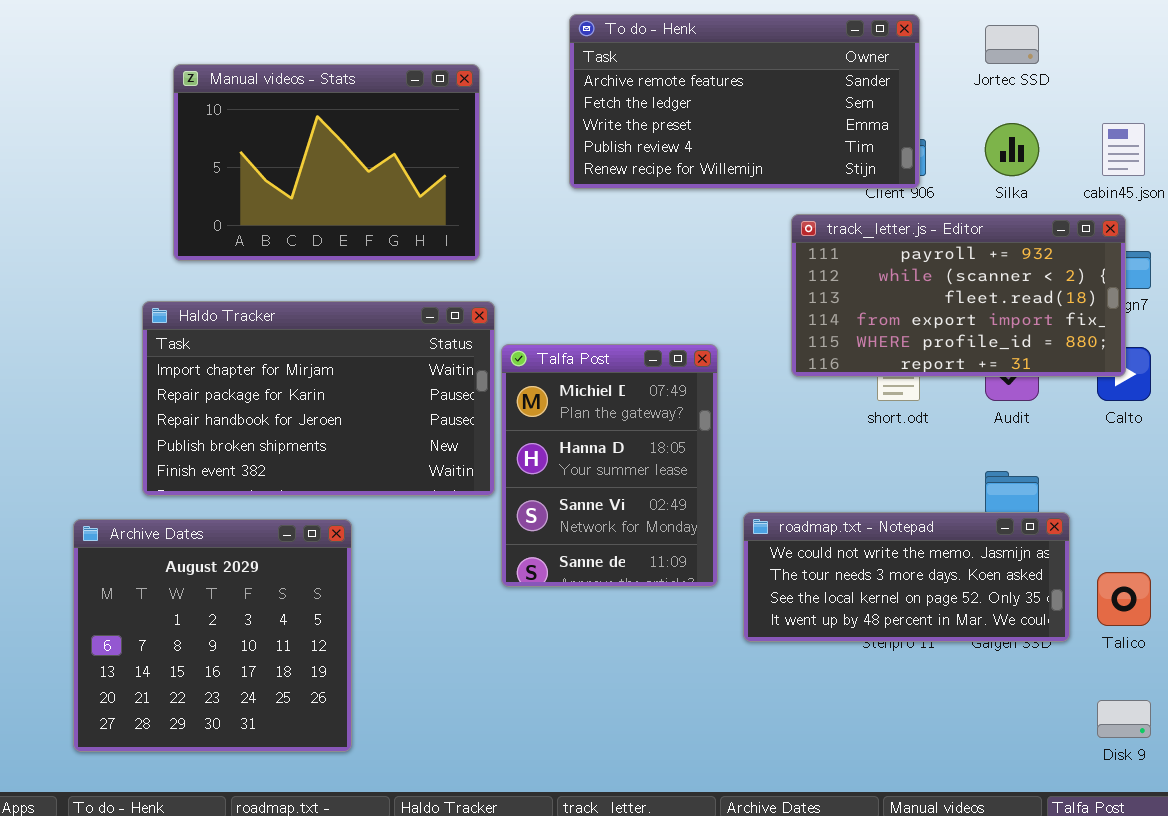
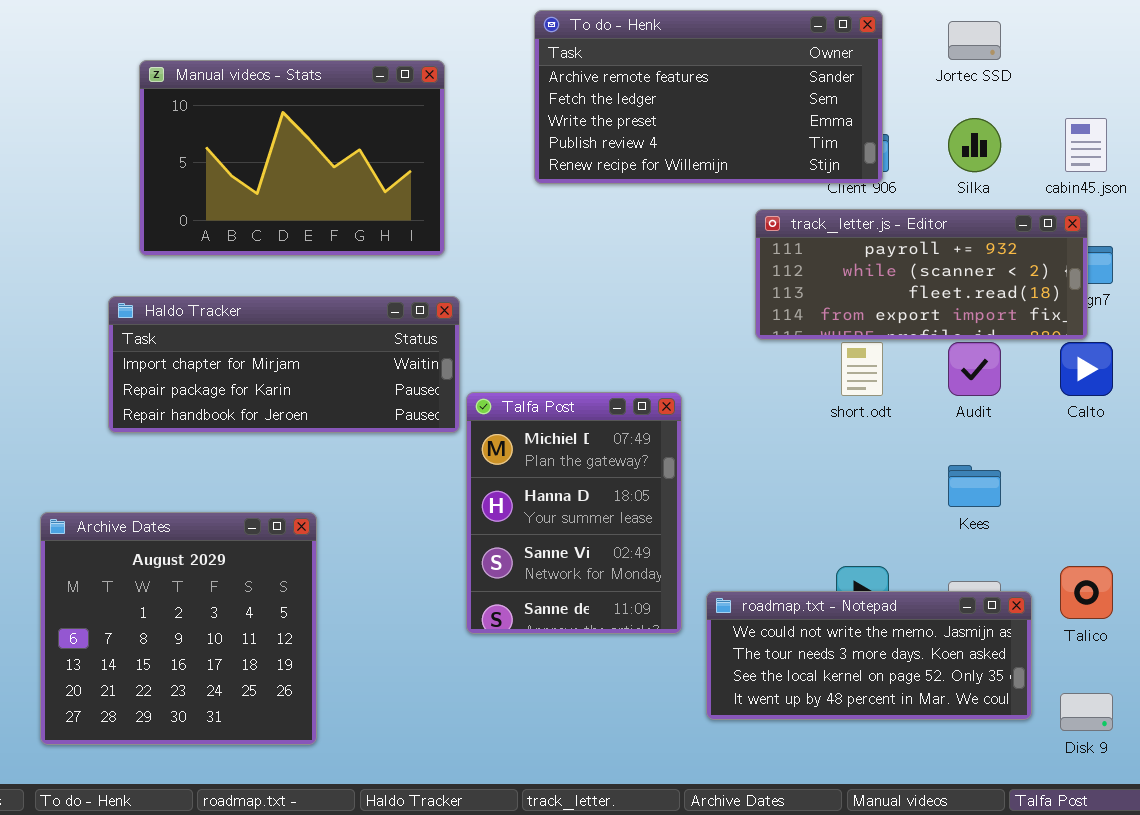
track_letter.js - Editor: [791,214,1126,377] -> [755,209,1088,340], resized
Haldo Tracker: [142,301,495,496] -> [108,296,460,433], resized
Talfa Post: [501,344,718,587] -> [466,392,682,634], moved
roadmap.txt - Notepad: [743,512,1070,642] -> [706,591,1032,720], moved

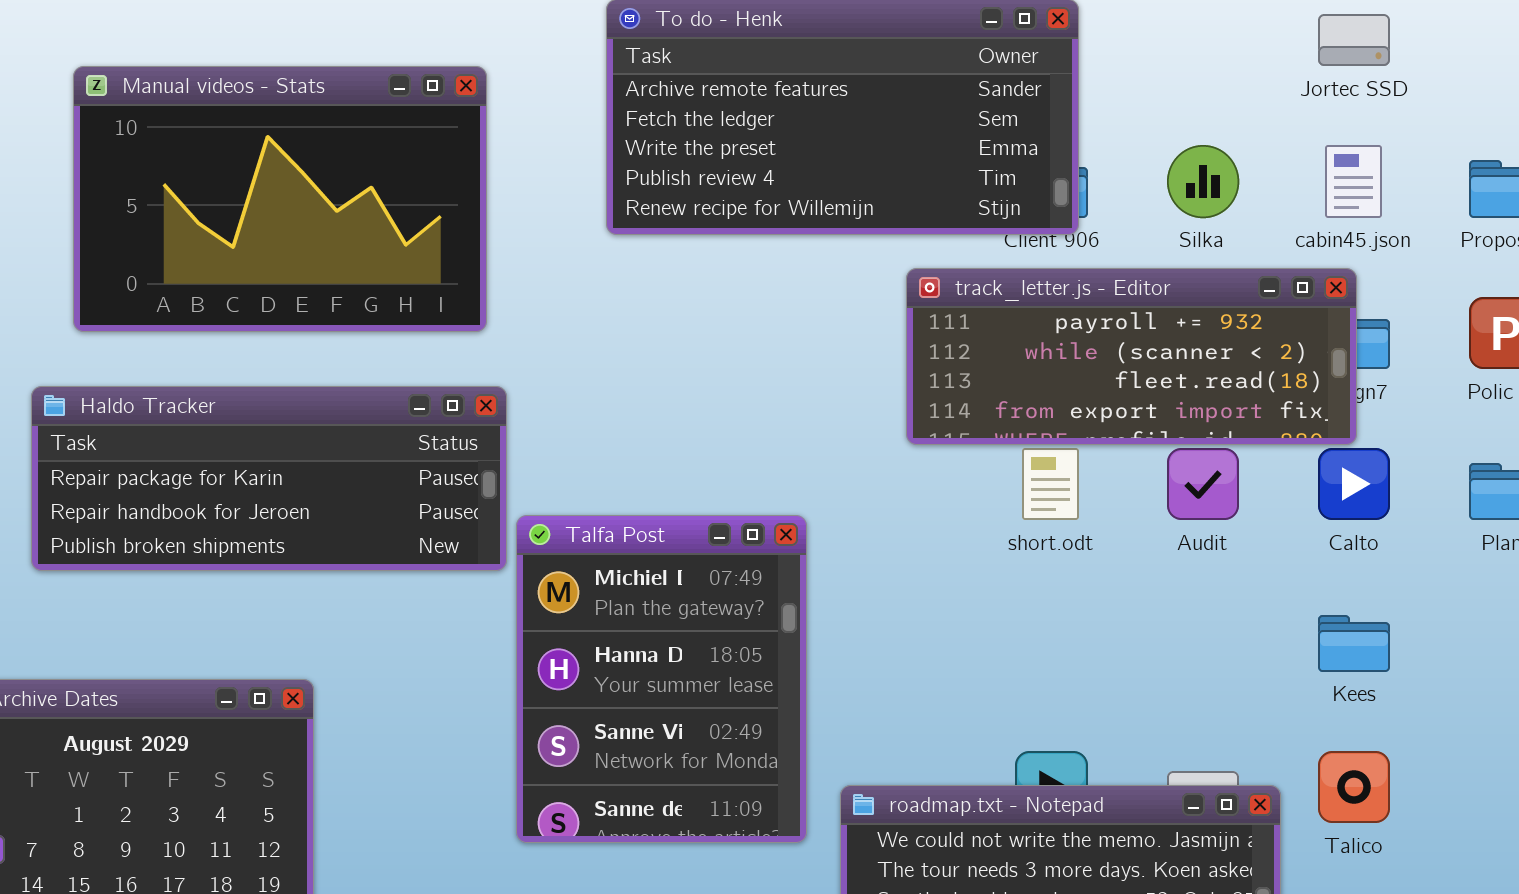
Jortec SSD: [948,21,1001,60] -> [1318,14,1390,66], moved
Haldo Tracker: [108,296,460,433] -> [31,386,507,571], scrolled down 1 row
Kees: [948,465,1001,507] -> [1318,615,1390,672], moved

